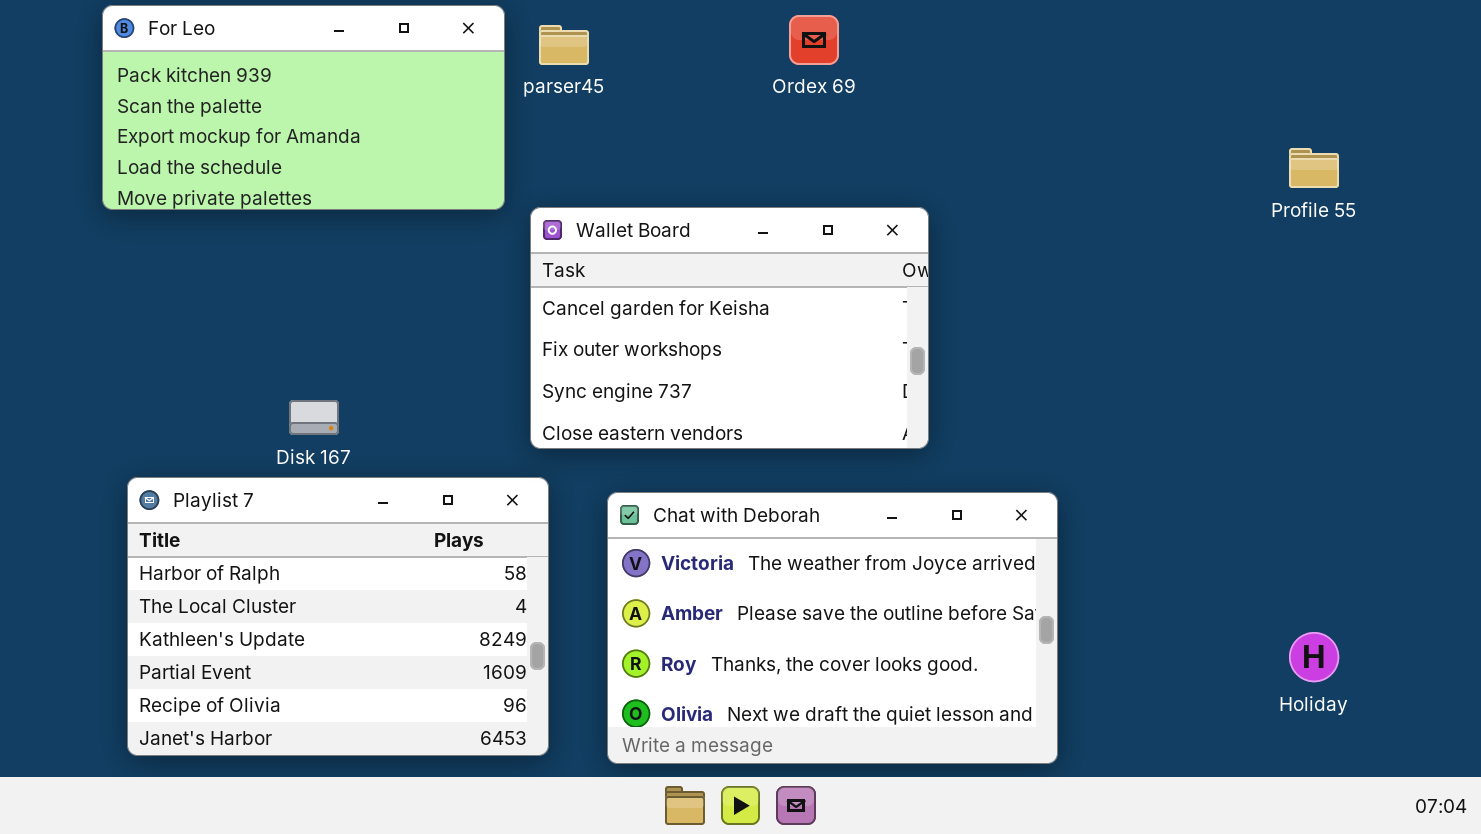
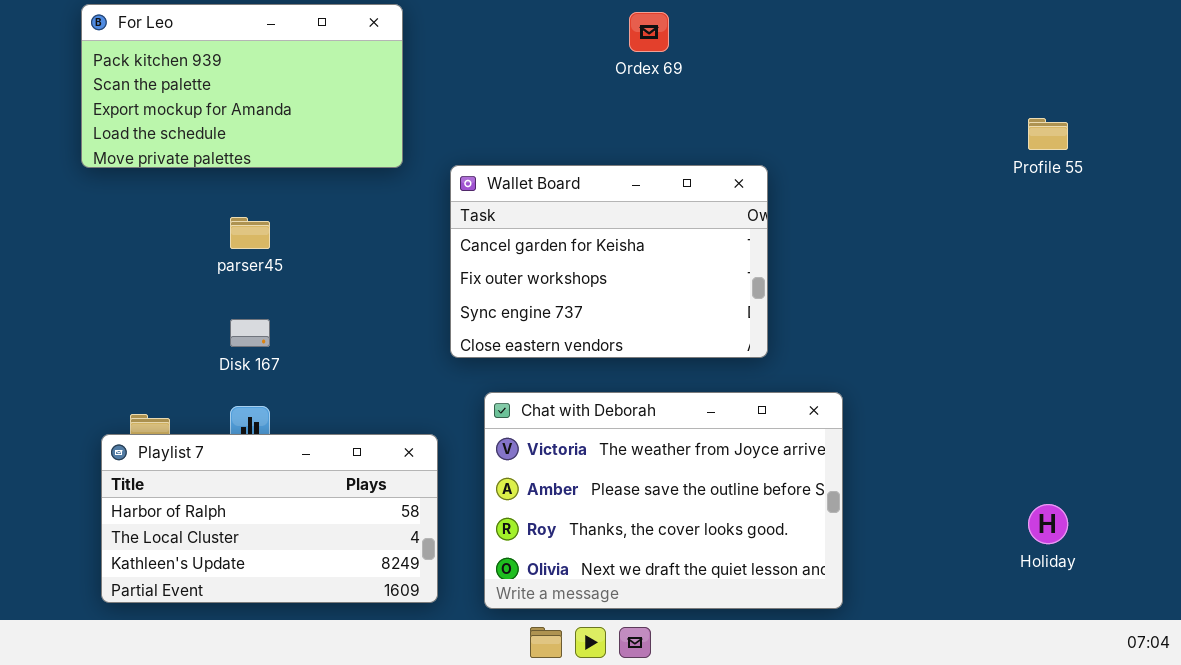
parser45: [539,25,589,65] -> [230,217,270,249], moved
Wallet Board: [530,207,929,449] -> [450,165,768,358], moved
Playlist 7: [127,477,549,756] -> [101,434,438,603], resized

